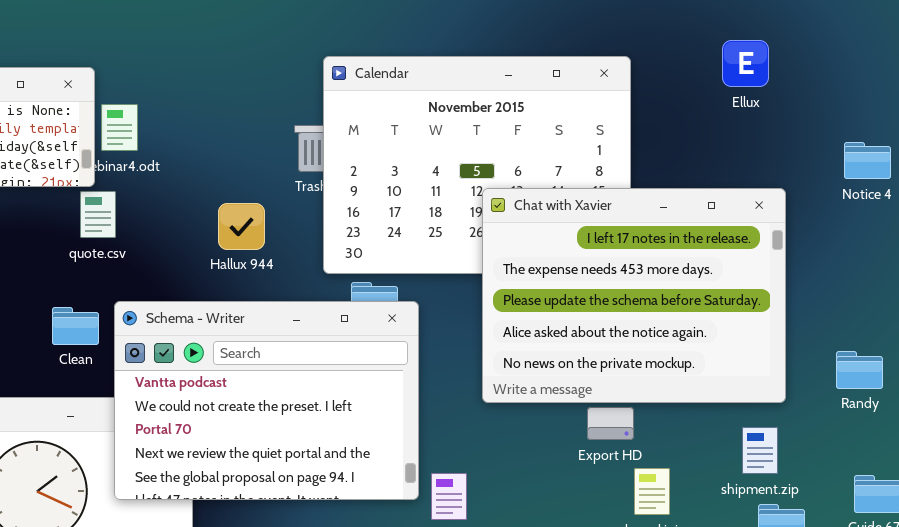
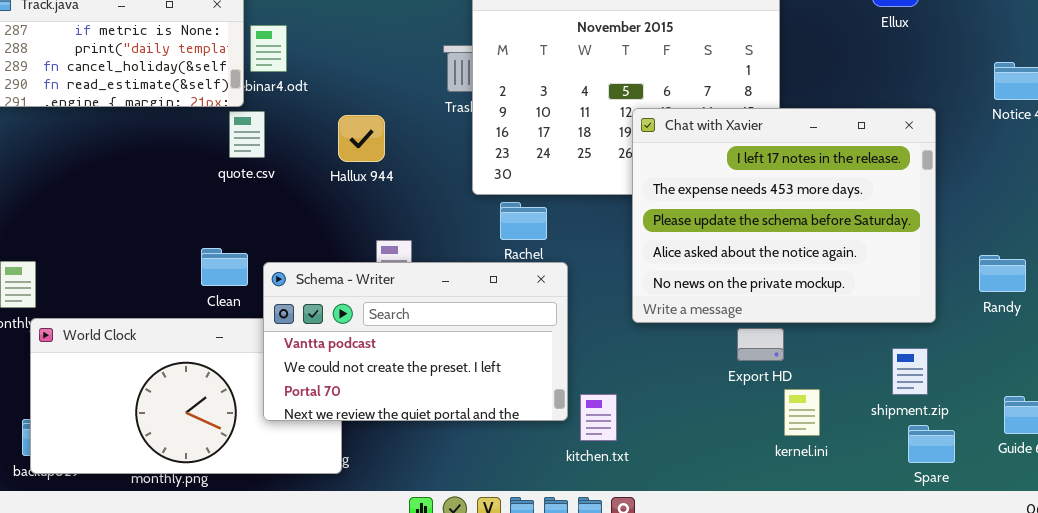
Hallux 944: [218,203,265,250] -> [338,115,385,162], moved
Schema - Writer: [114,301,419,500] -> [263,262,568,421], resized
Clean: [52,307,99,345] -> [201,248,248,286], moved
Randy: [836,351,883,389] -> [979,255,1026,292], moved

